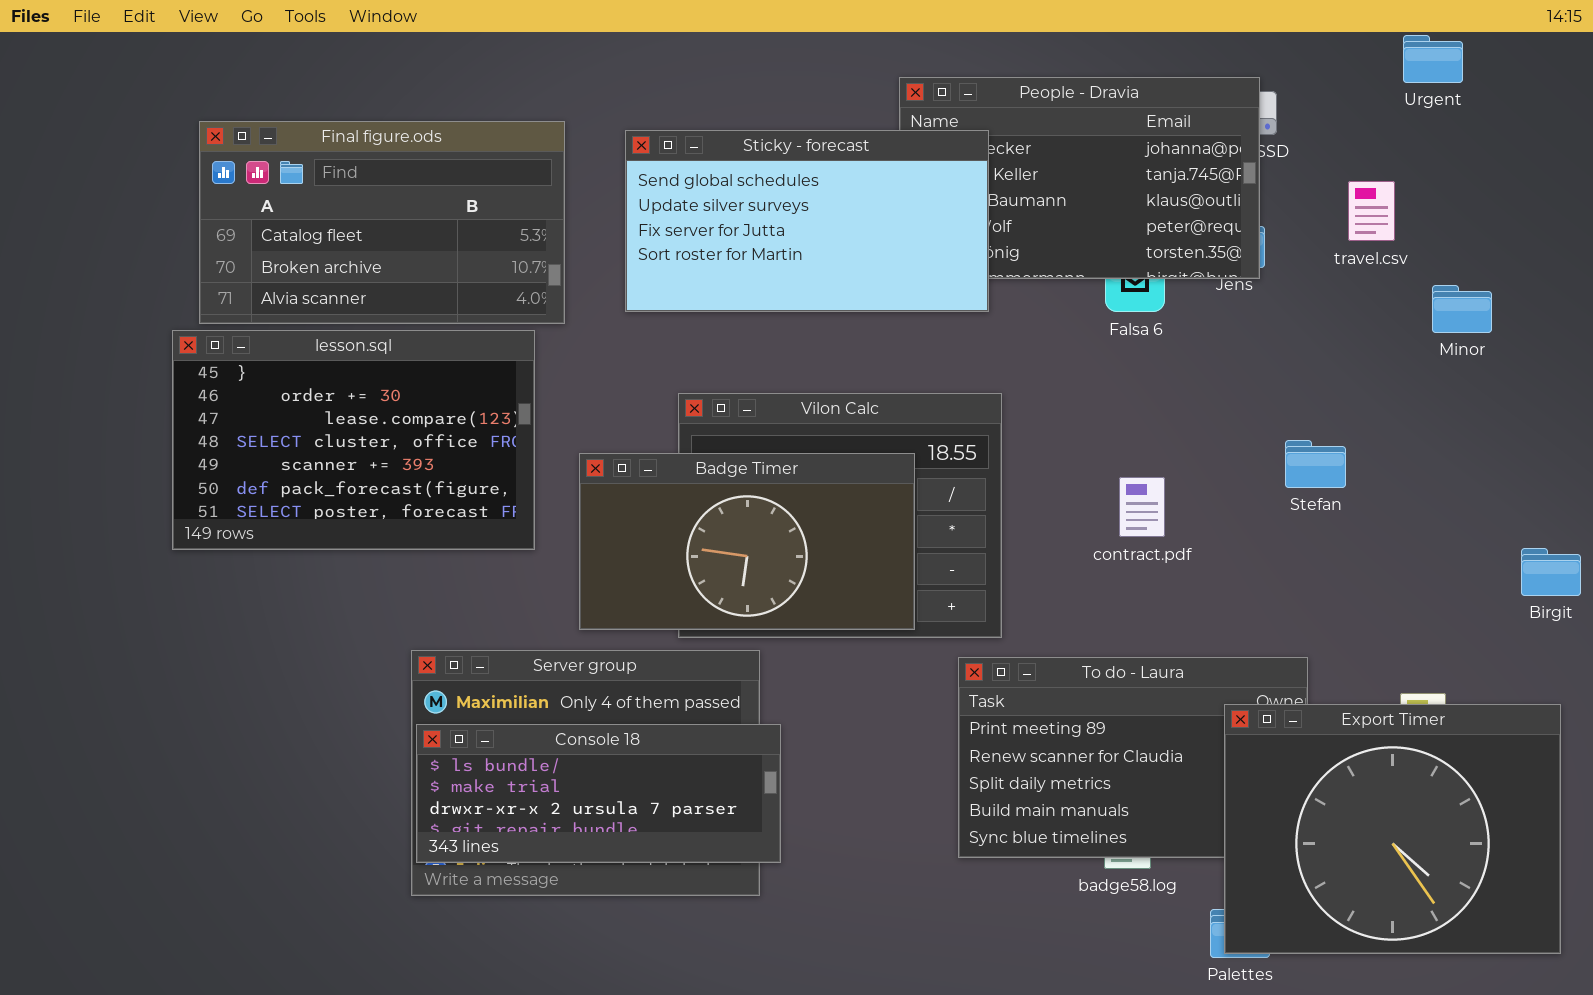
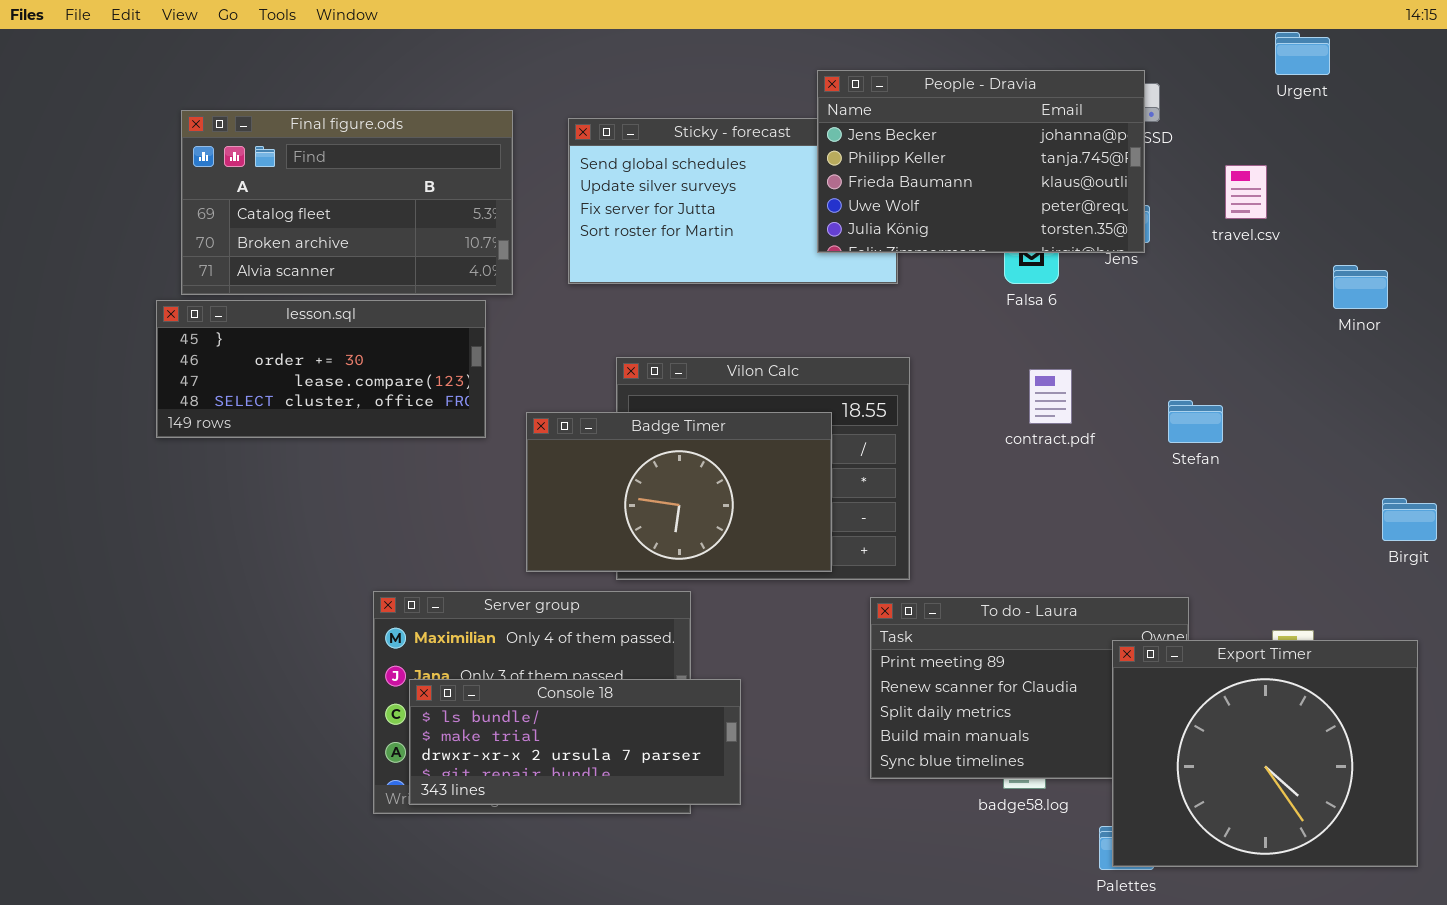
People - Dravia: [899,77,1260,279] -> [817,70,1145,253], raised
Minor: [1432,285,1492,333] -> [1333,265,1388,309], moved
lesson.sql: [172,330,535,550] -> [156,300,486,438], resized
contract.pdf: [1119,477,1165,537] -> [1029,369,1072,424], moved
Console 18: [416,724,781,863] -> [409,679,741,805], moved

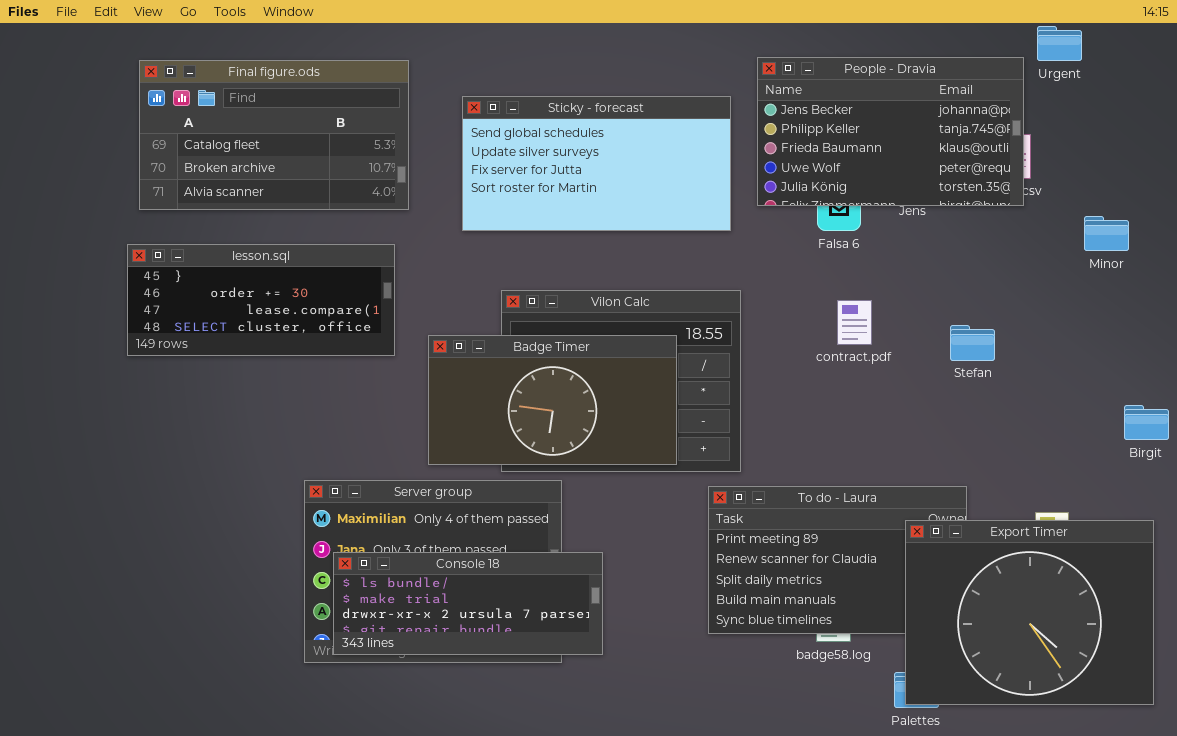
People - Dravia: [817,70,1145,253] -> [757,57,1024,206], moved
Final figure.ods: [181,110,513,295] -> [139,60,409,210], moved

